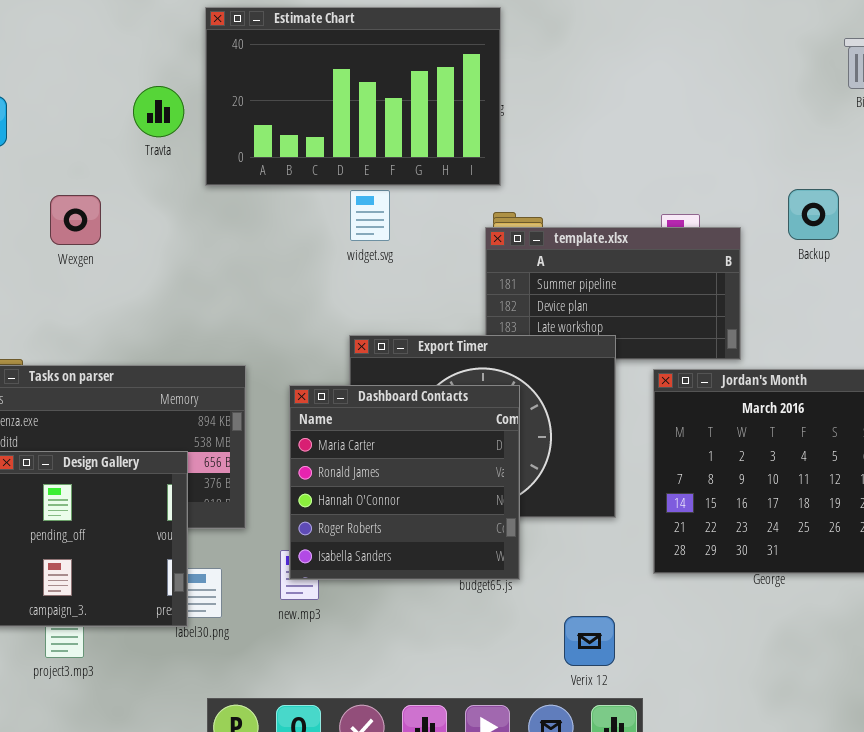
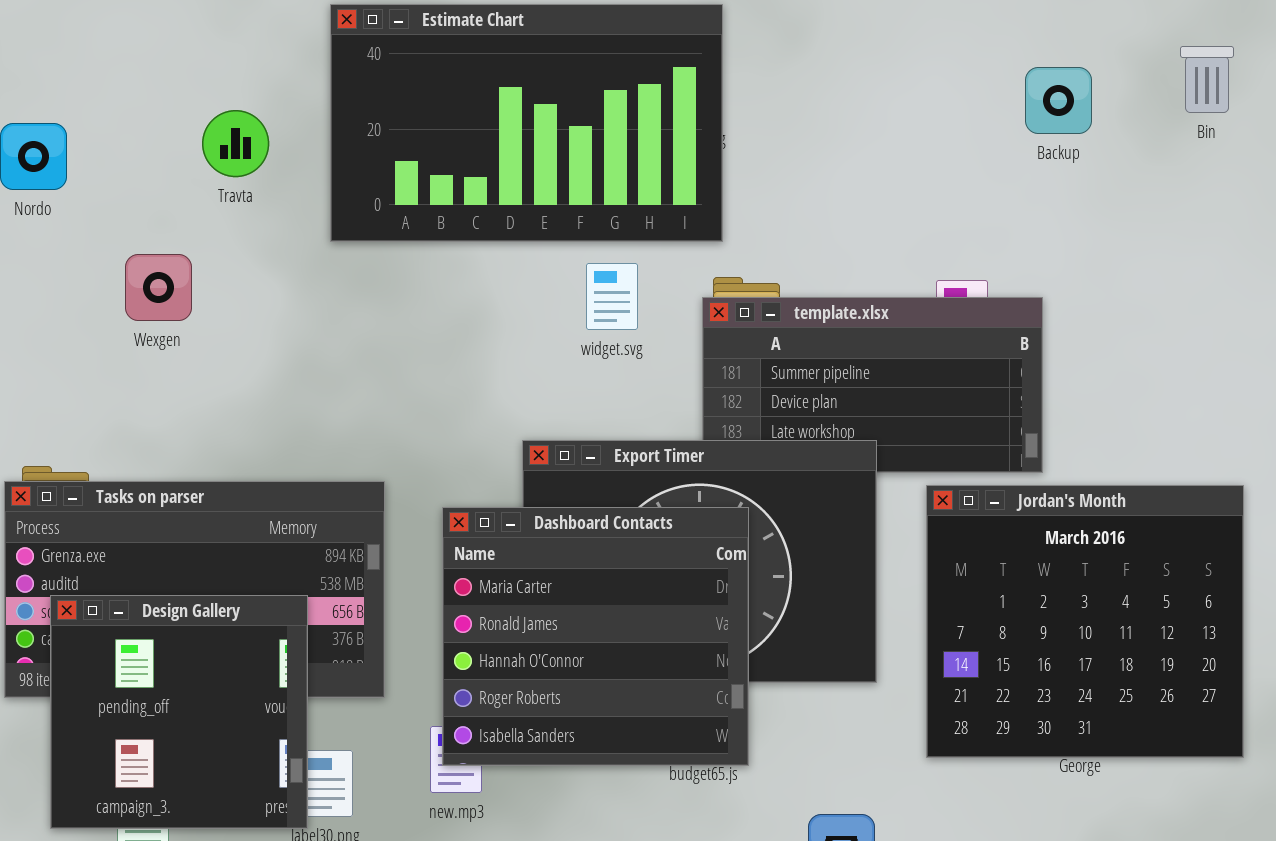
Travta: [133,86,184,137] -> [202,110,269,177], moved
Backup: [788,189,839,240] -> [1025,67,1092,134], moved
widget.svg: [350,190,390,241] -> [586,263,638,330], moved

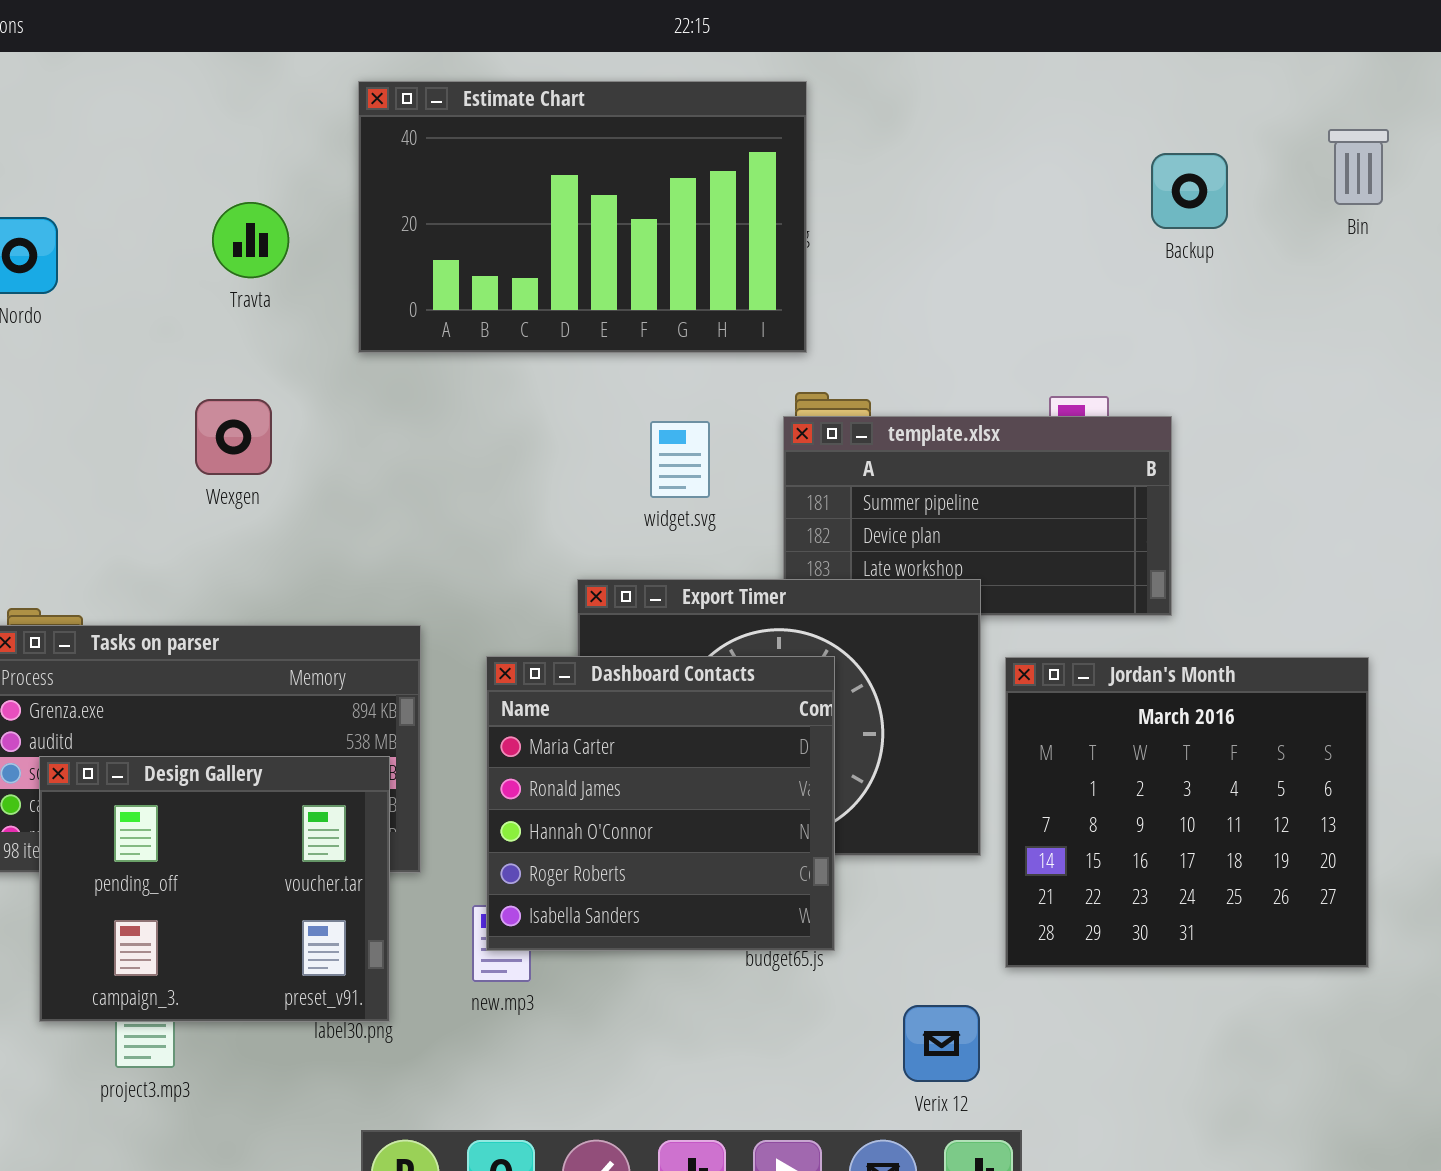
Wexgen: [125,254,192,321] -> [195,399,272,475], moved
widget.svg: [586,263,638,330] -> [650,421,710,498], moved
Jordan's Month: [926,485,1244,758] -> [1005,657,1369,968], moved
Design Gallery: [50,595,308,829] -> [39,756,390,1022], resized

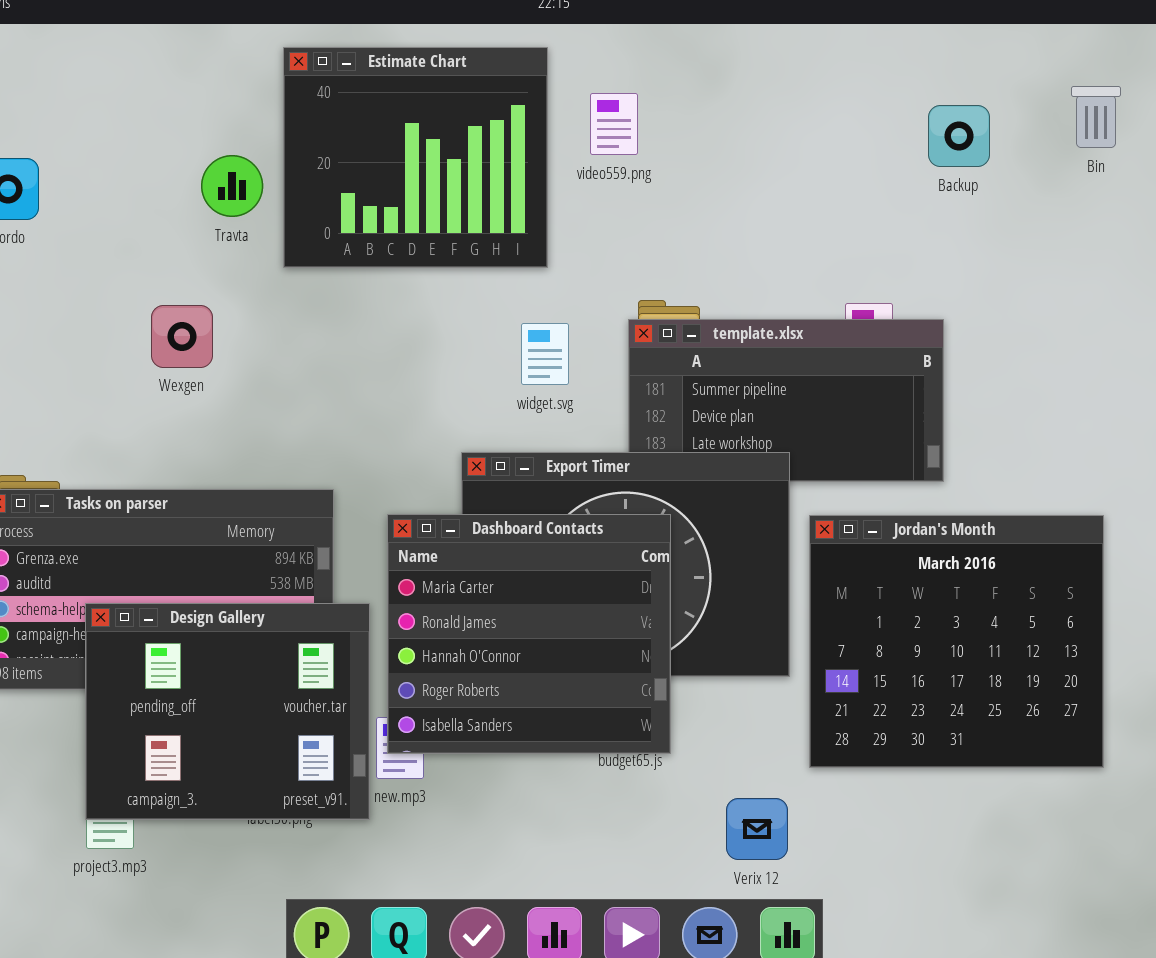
Estimate Chart: [358,81,807,353] -> [283,47,548,268], resized
Travta: [212,202,289,278] -> [201,155,263,217], moved
Design Gallery: [39,756,390,1022] -> [85,603,370,820], moved

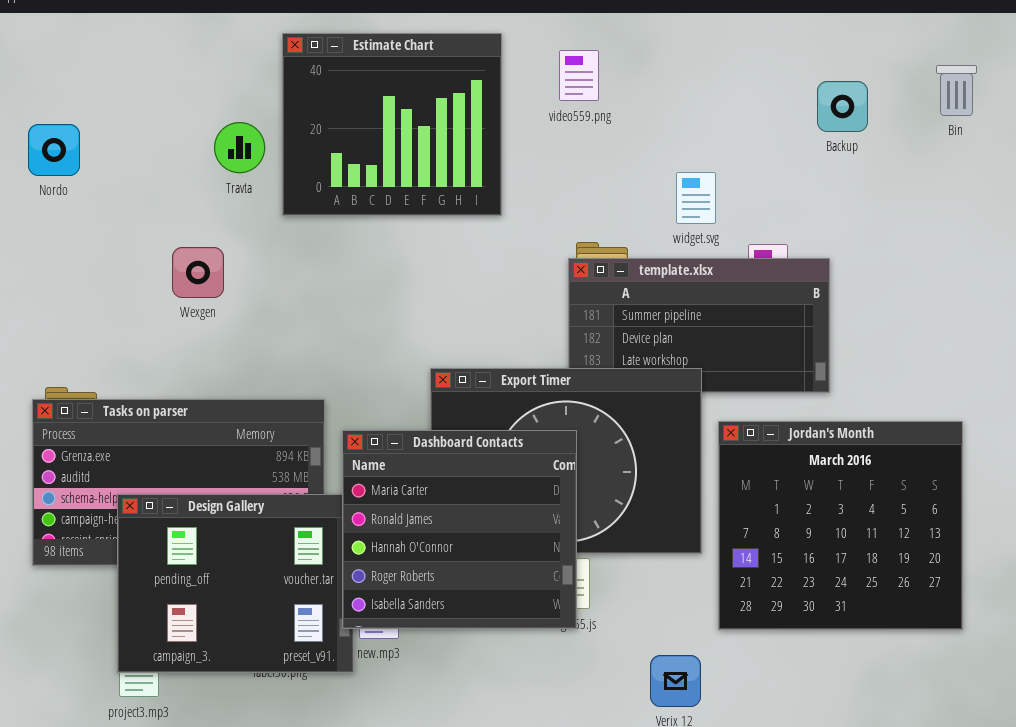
video559.png: [590,93,638,155] -> [559,50,599,101], moved
widget.svg: [521,323,569,385] -> [676,172,716,224], moved
Dashboard Contacts: [387,514,671,754] -> [342,430,577,629], moved

